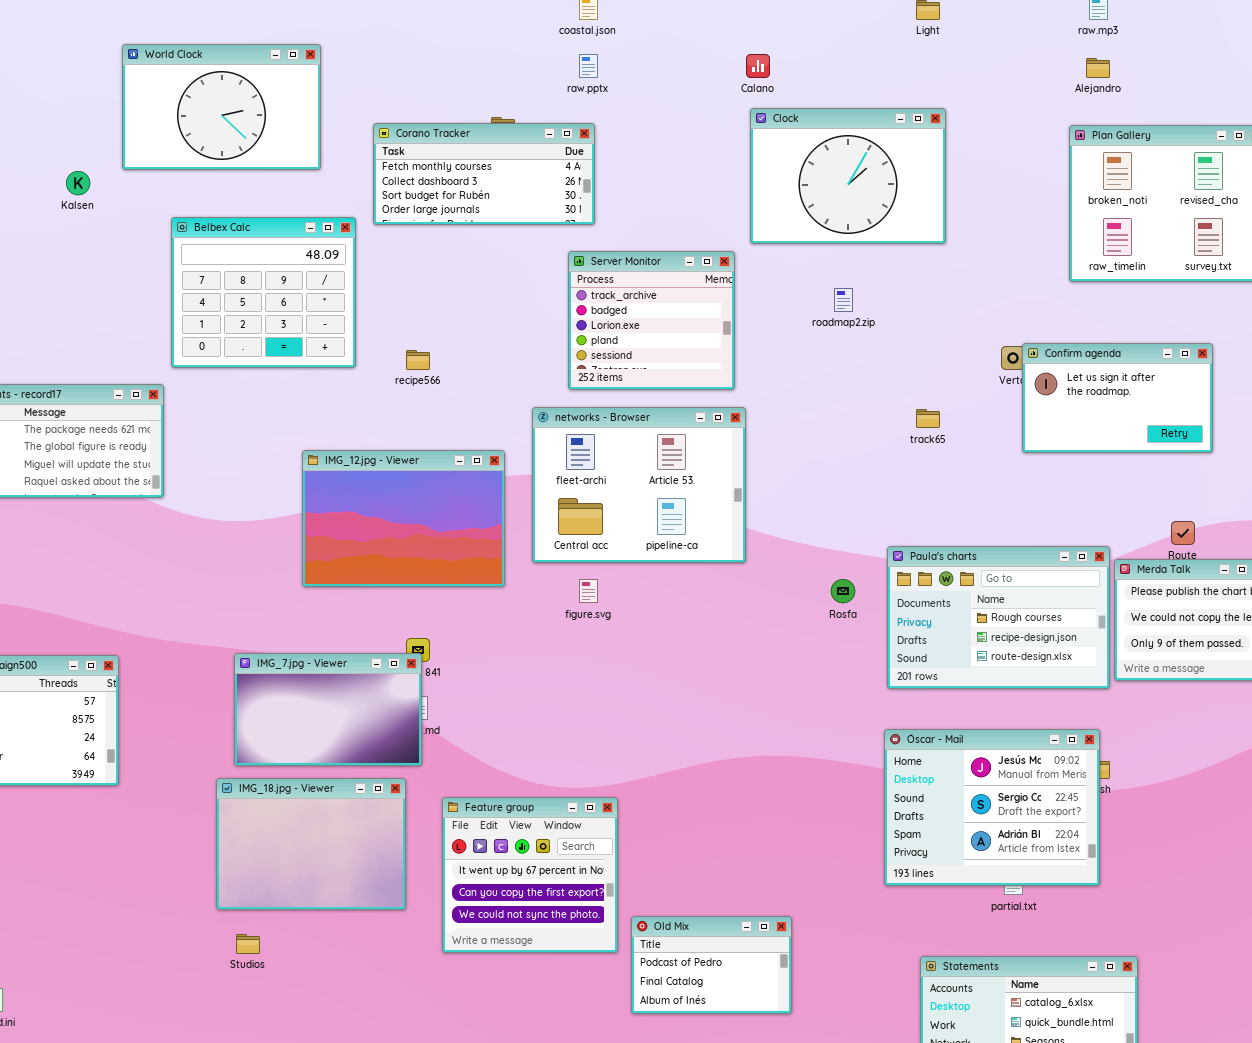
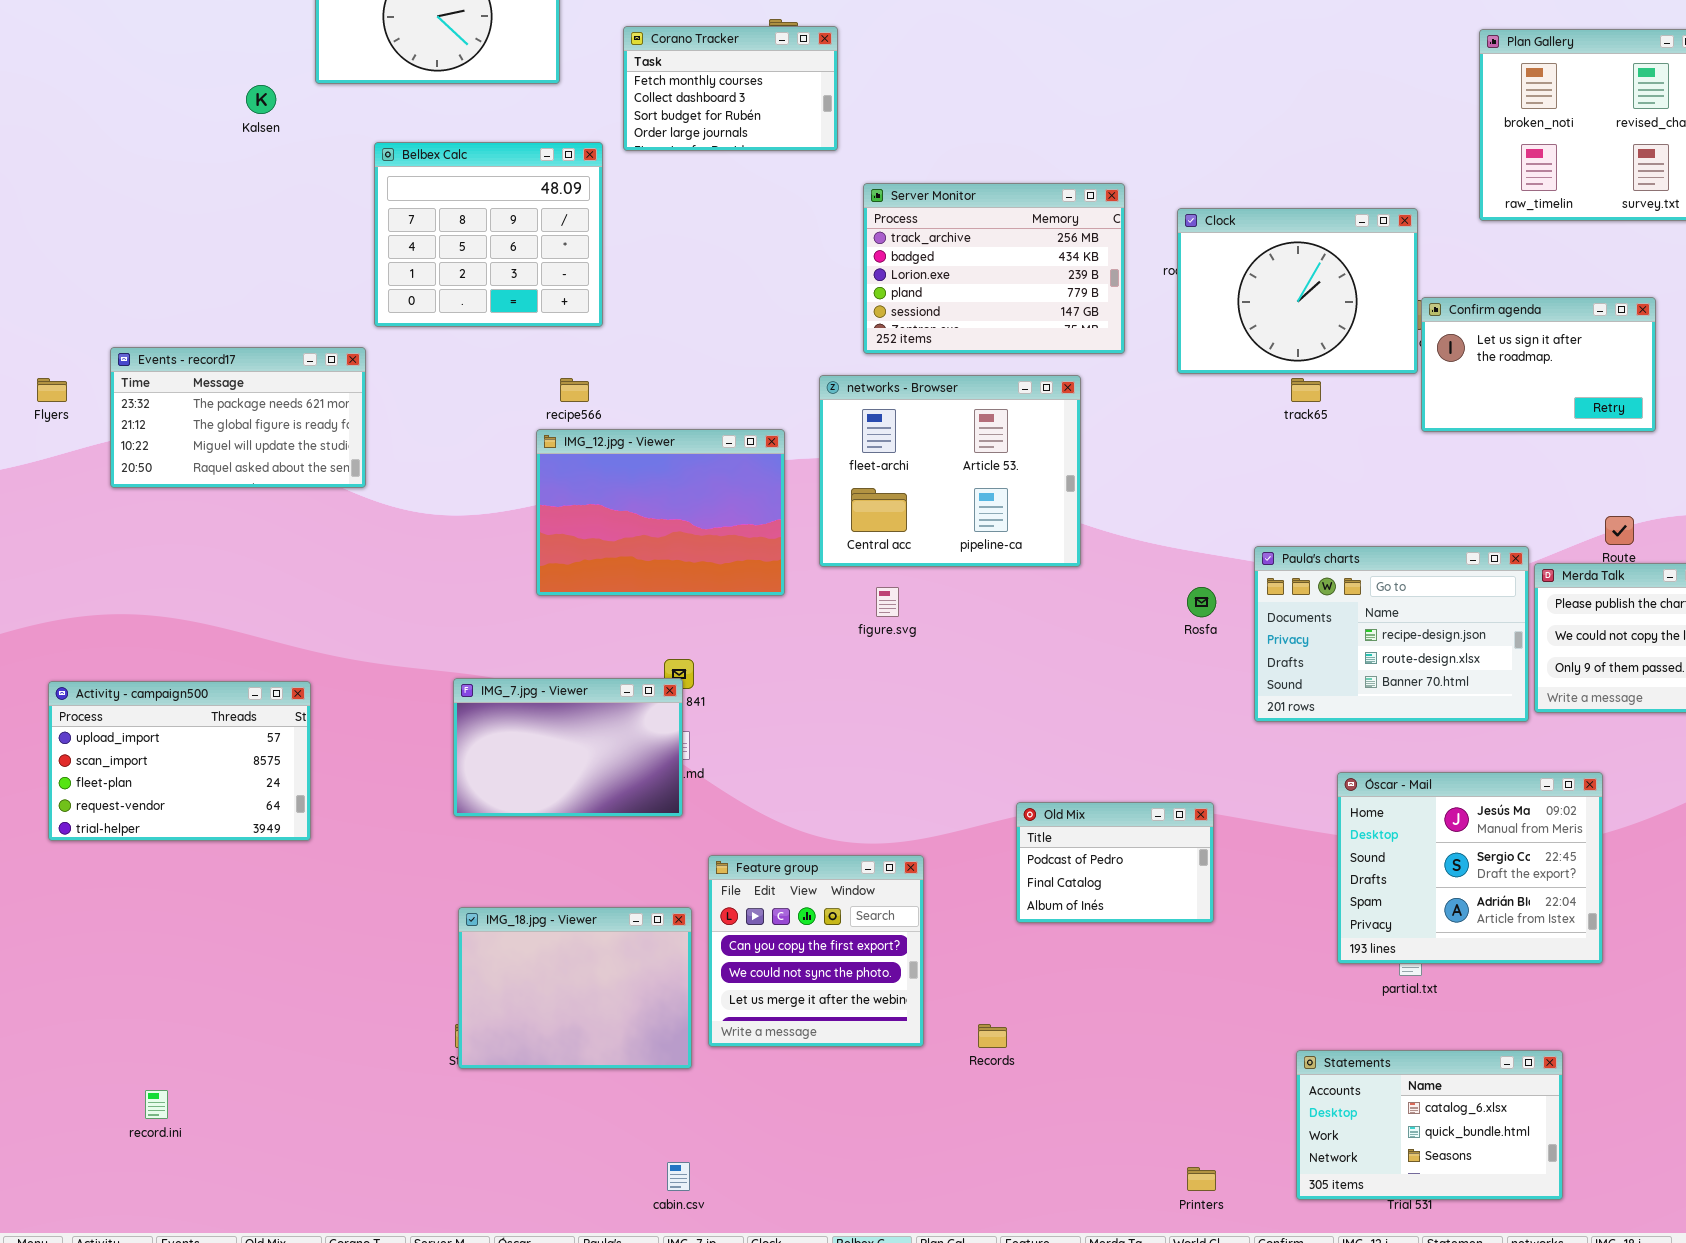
Clock: [750,108,946,244] -> [1177,208,1418,374], moved
Corano Tracker: [373,123,595,225] -> [623,26,838,151], resized
Server Monitor: [568,251,735,390] -> [863,183,1125,354], resized
recipe566: [406,350,430,370] -> [560,378,589,402], moved
Paula's charts: [887,546,1110,689] -> [1254,546,1529,722], scrolled down 1 row
Óscar - Mail: [884,729,1100,886] -> [1337,772,1603,964], moved
IMG_18.jpg - Viewer: [216,778,406,910] -> [458,907,692,1069], moved
Feature group: [442,797,618,953] -> [708,855,924,1047], scrolled down 1 row
Old Mix: [631,916,792,1014] -> [1016,802,1214,923], moved

